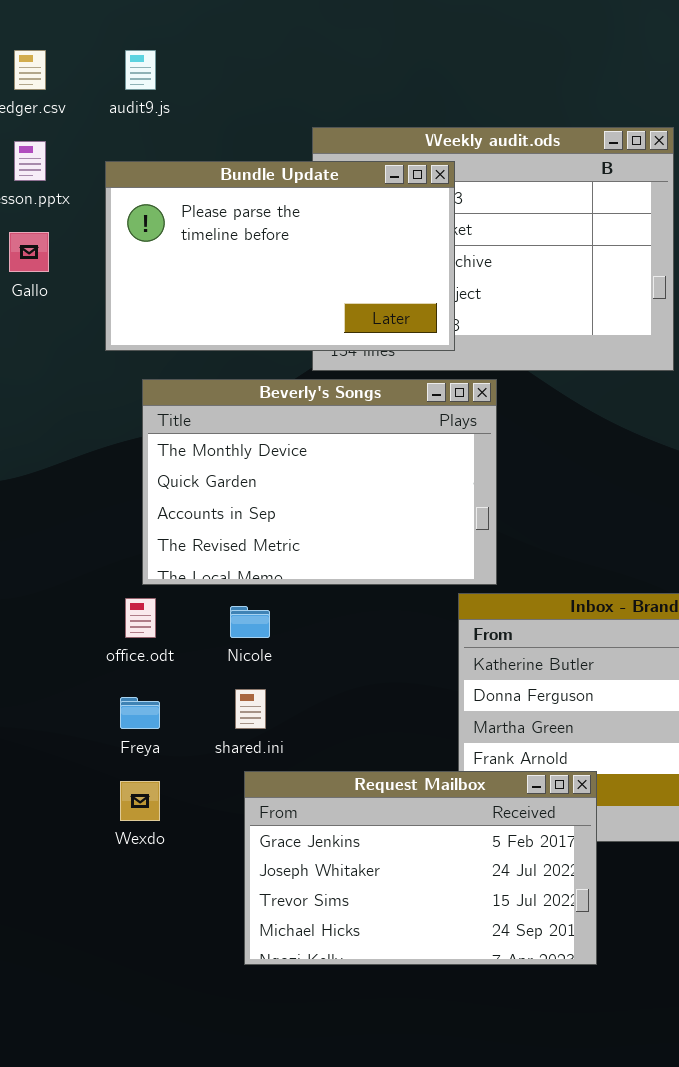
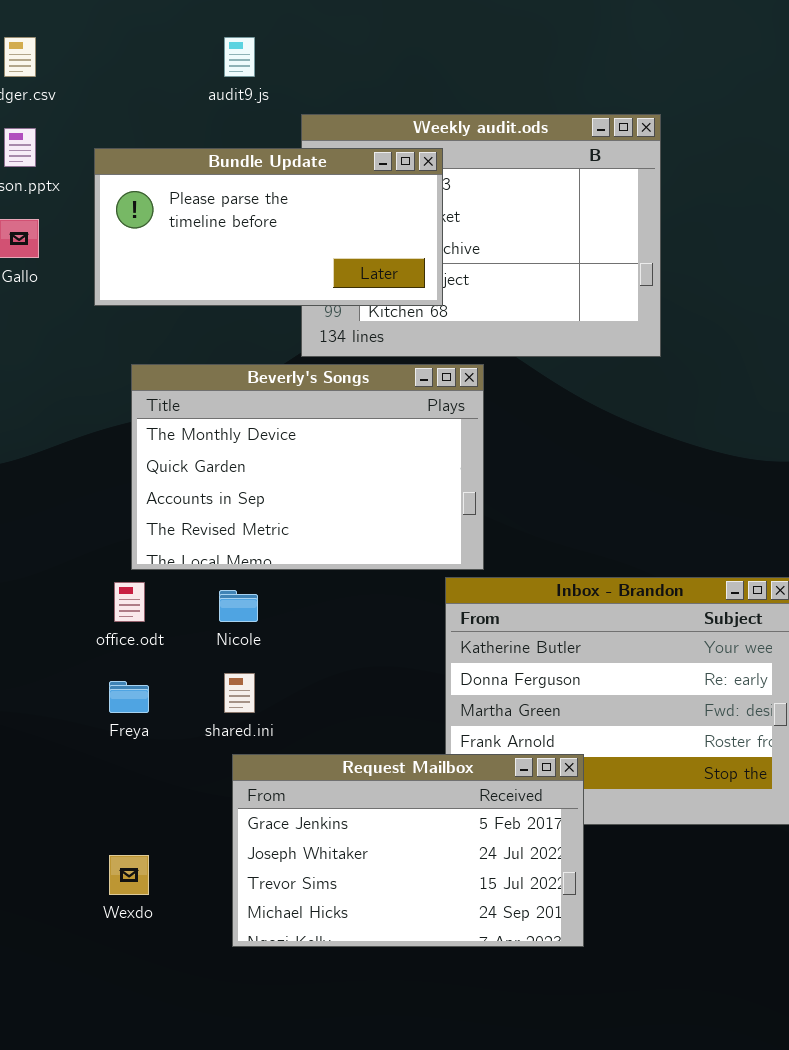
audit9.js: [125,50,156,90] -> [224,37,255,77], moved
Bundle Update: [105,161,455,351] -> [94,148,443,306], resized
Wexdo: [120,781,160,821] -> [109,855,149,895], moved

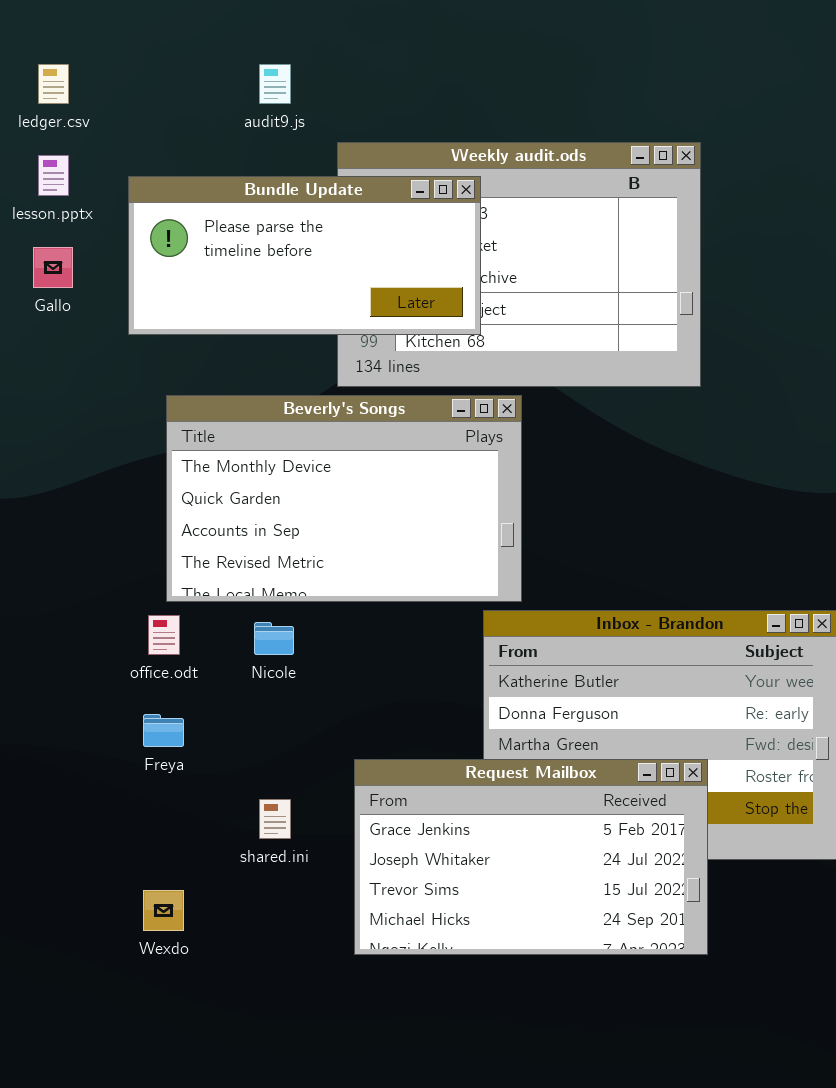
shared.ini: [224,673,255,713] -> [259,799,291,839], moved
Request Mailbox: [232,754,584,947] -> [354,759,708,955], moved

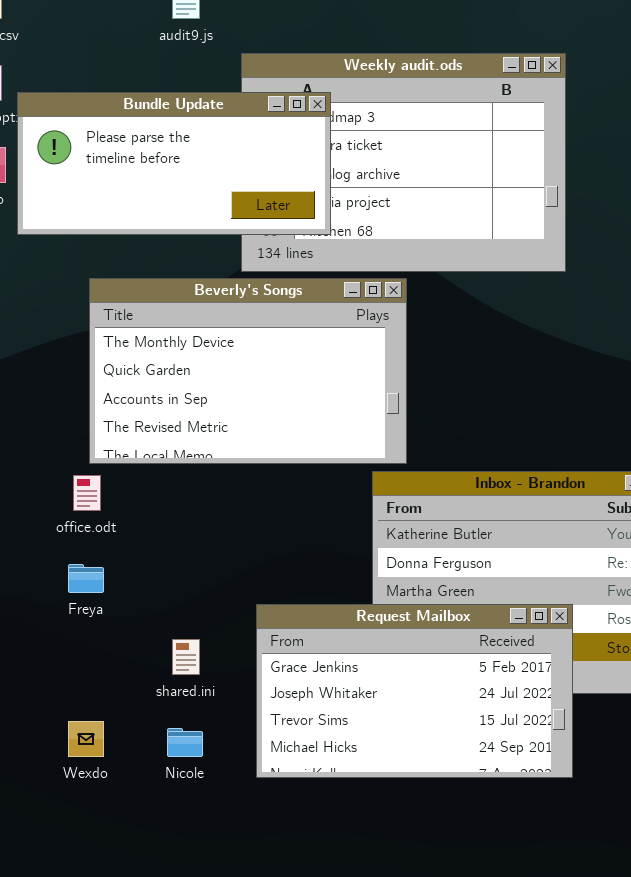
Bundle Update: [128,176,481,335] -> [17,92,331,235], moved
Nicole: [254,622,294,655] -> [167,728,203,757], moved

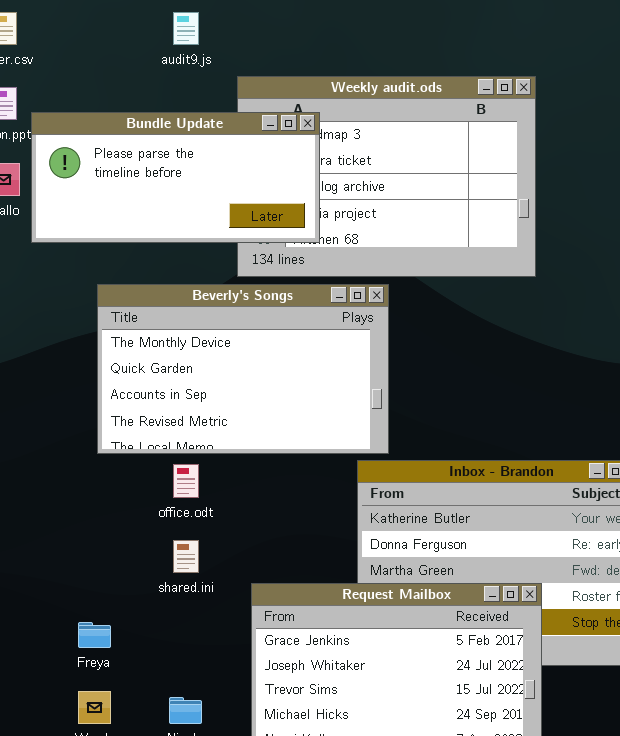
office.odt: [73,475,101,511] -> [173,464,199,498], moved
Freya: [68,564,104,593] -> [78,622,111,648], moved
shared.ini: [172,639,200,675] -> [173,540,199,573], moved

